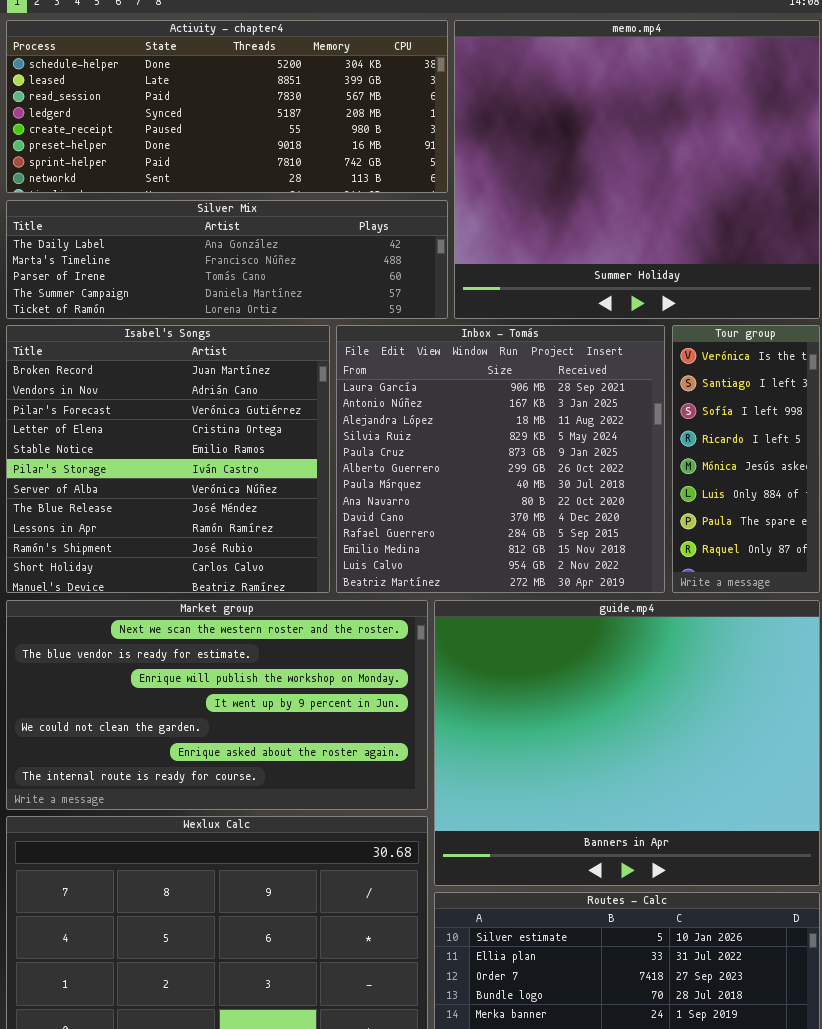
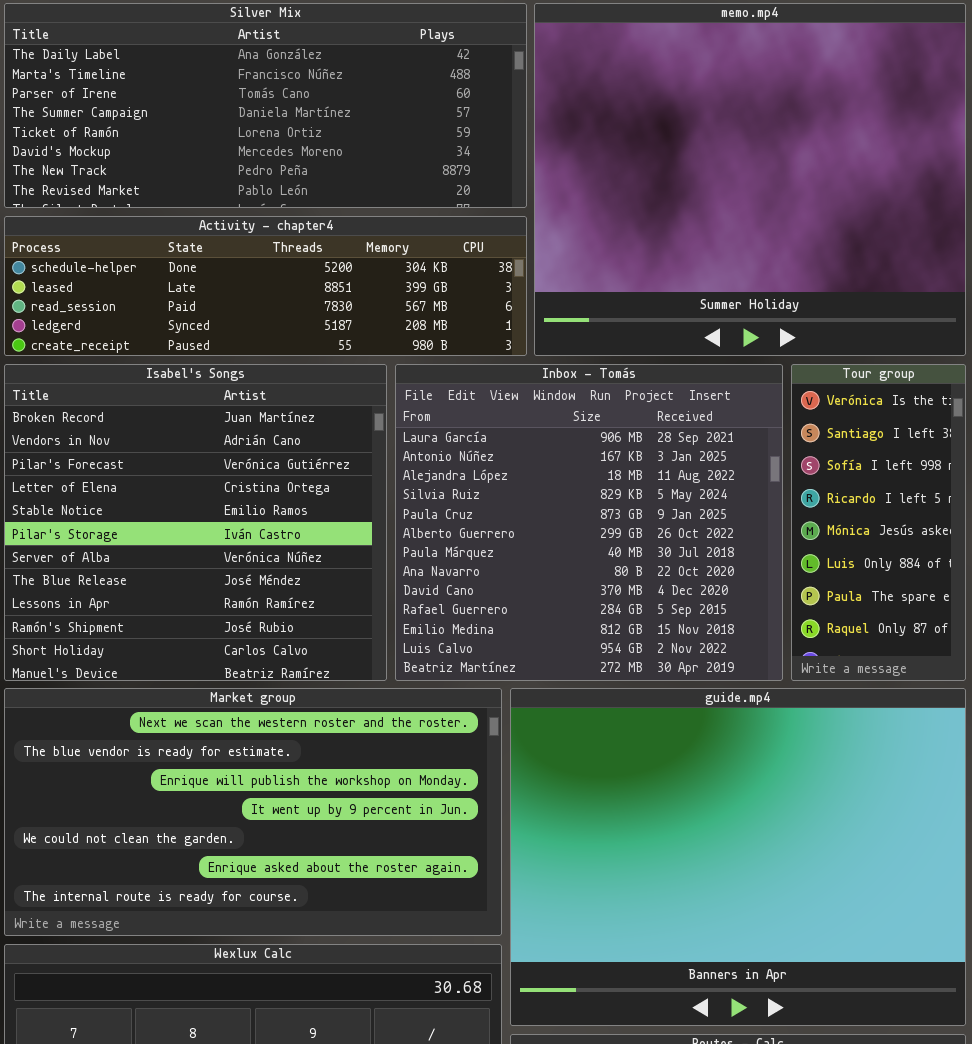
Activity - chapter4: [6,20,448,193] -> [4,216,527,356], moved, resized
Silver Mix: [6,200,448,319] -> [4,3,527,208], moved, resized

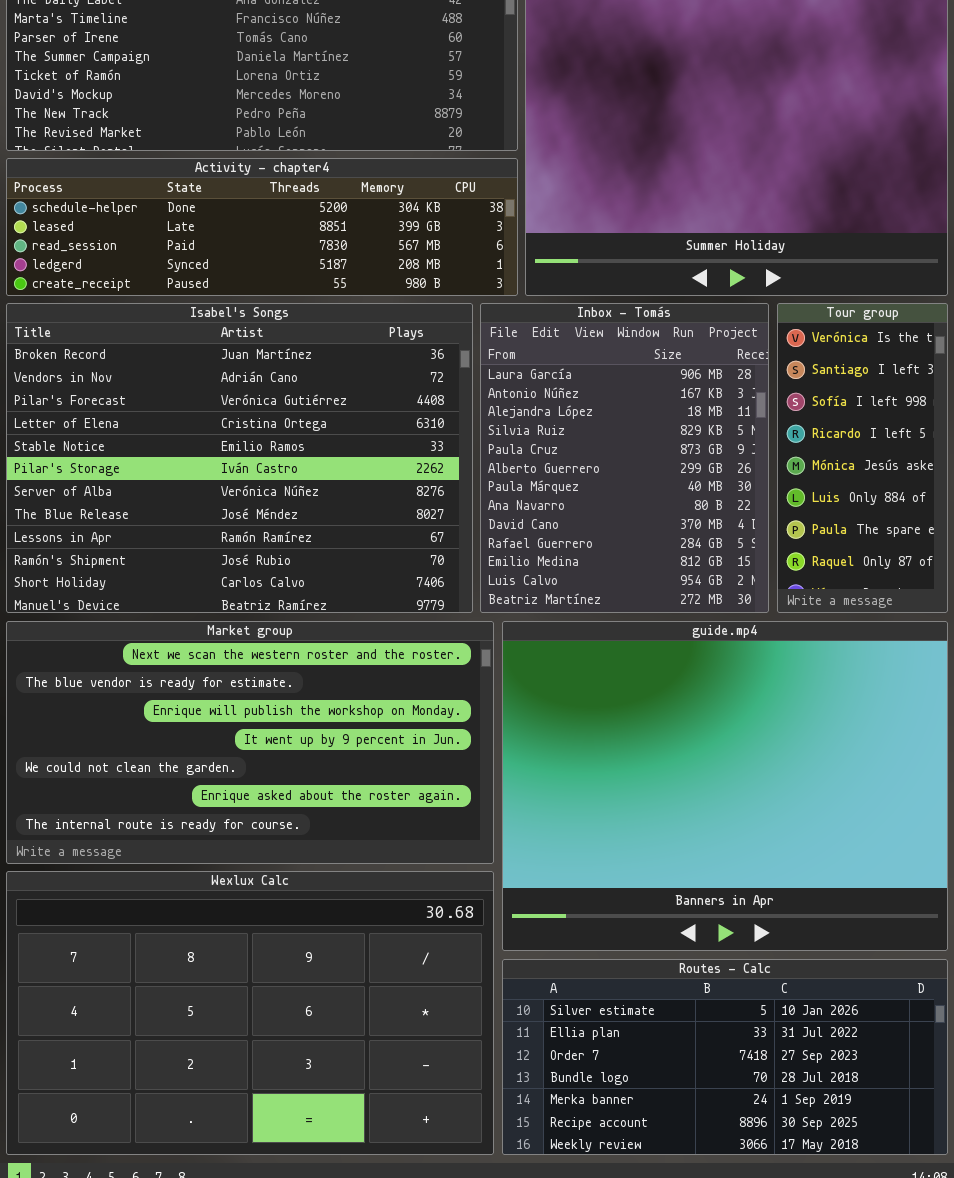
Isabel's Songs: [4,364,387,681] -> [6,303,473,613], resized
Inbox - Tomás: [395,364,783,681] -> [480,303,769,613], resized

